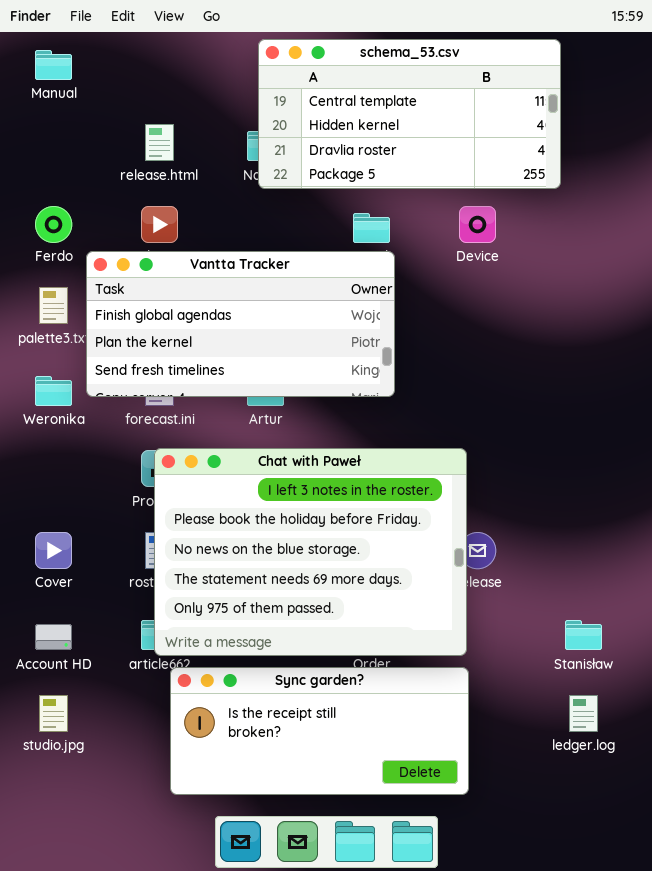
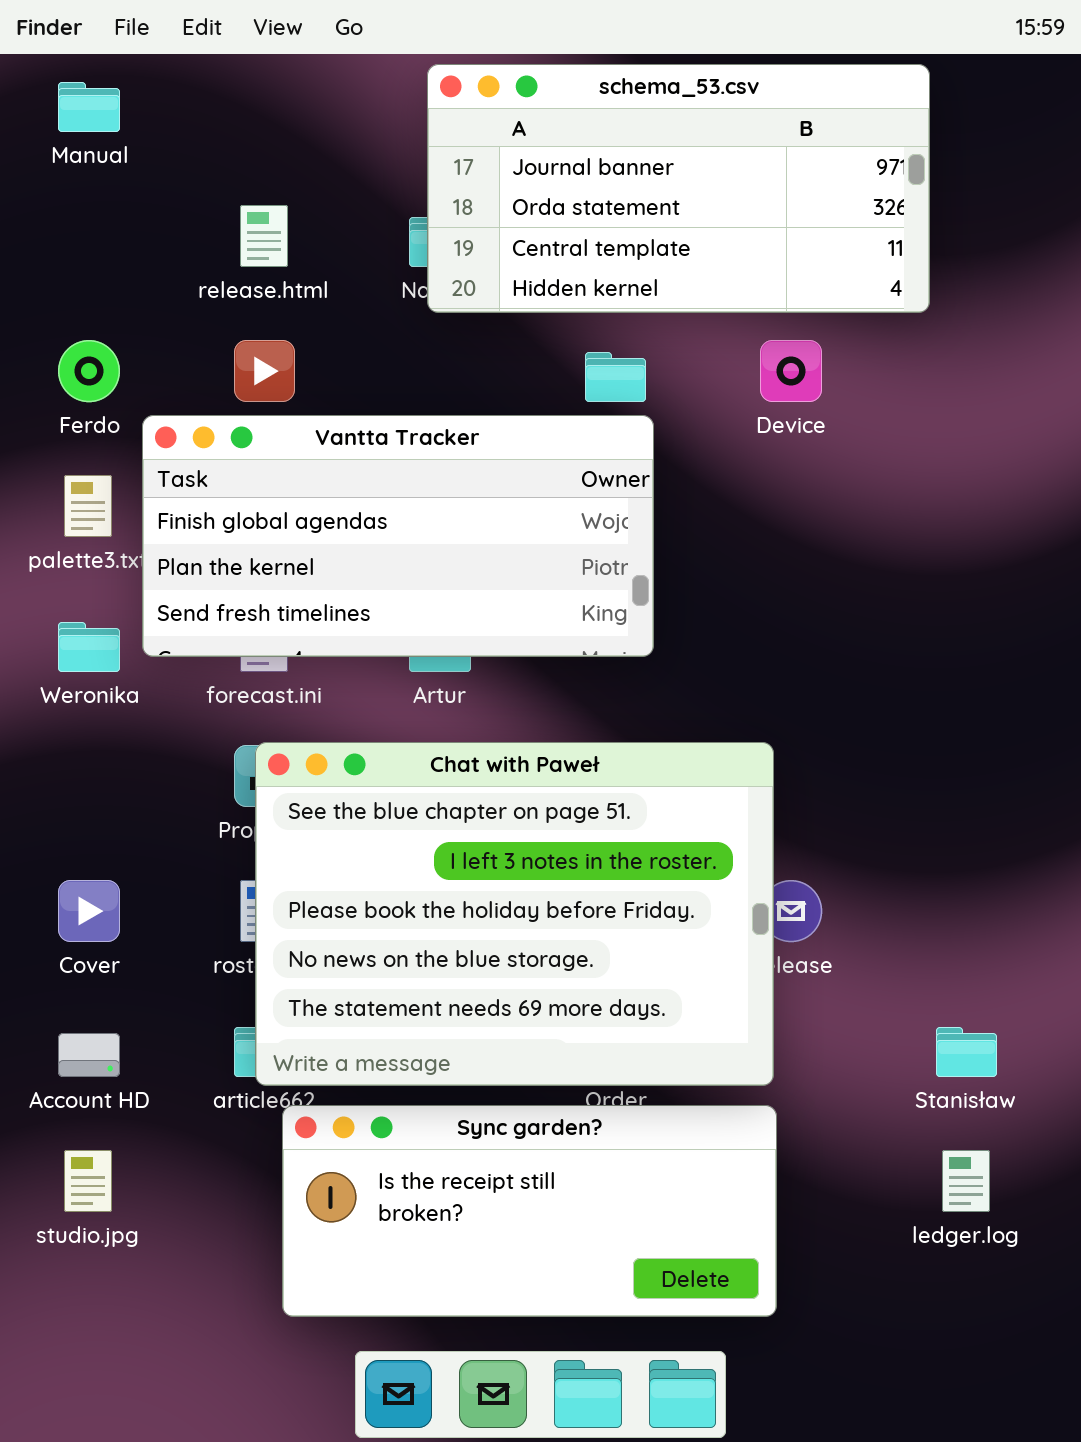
schema_53.csv: [258,39,561,189] -> [427,64,930,313], scrolled up 2 rows
Chat with Paweł: [154,448,467,656] -> [255,742,774,1086], scrolled up 1 row

